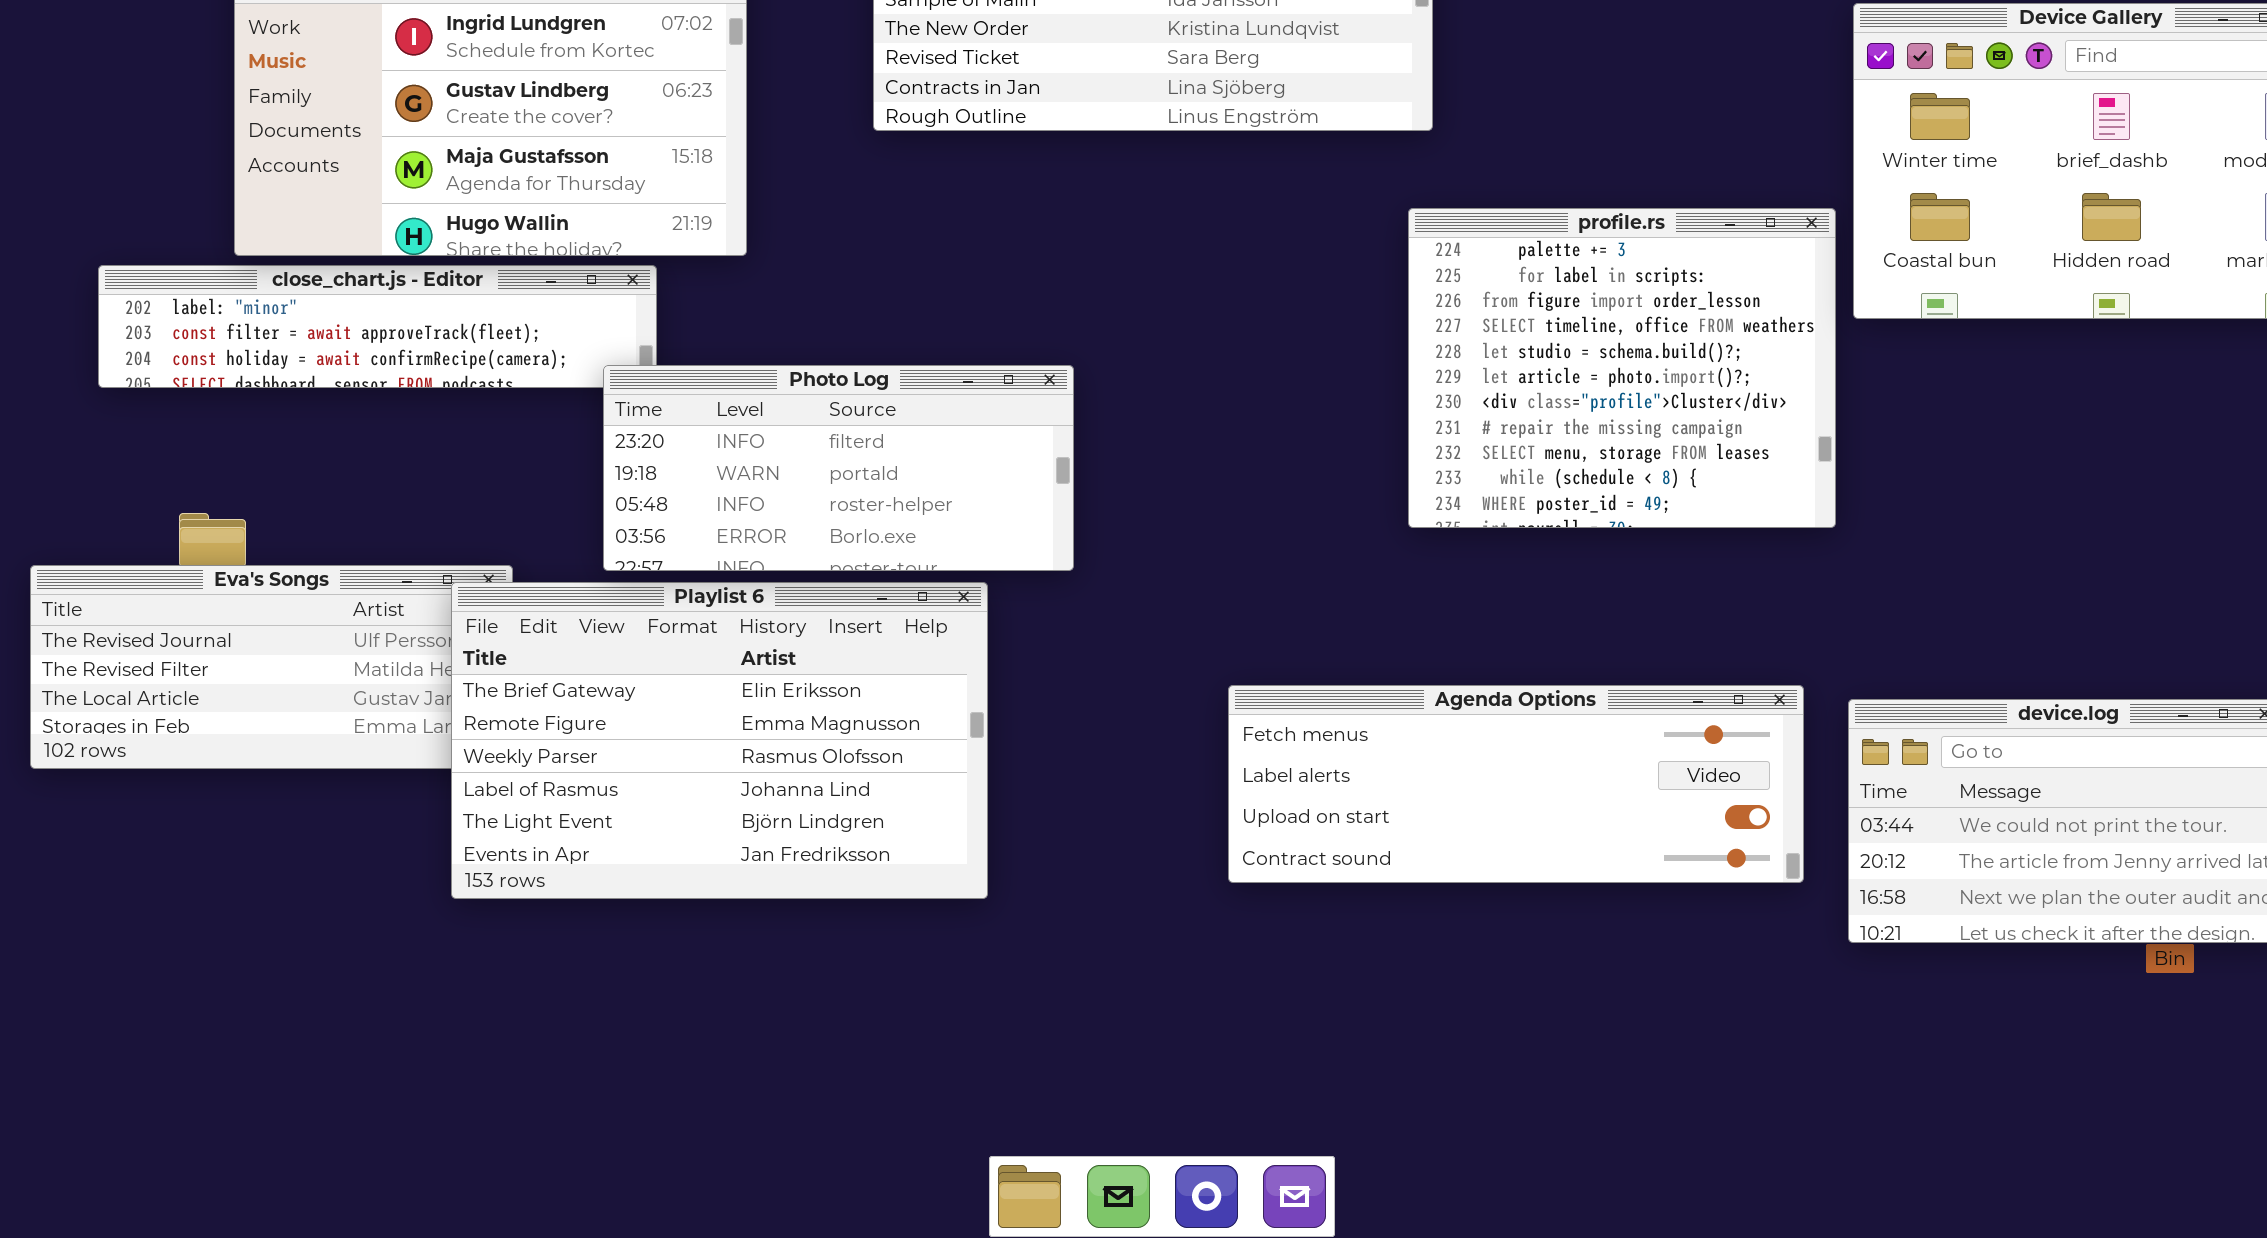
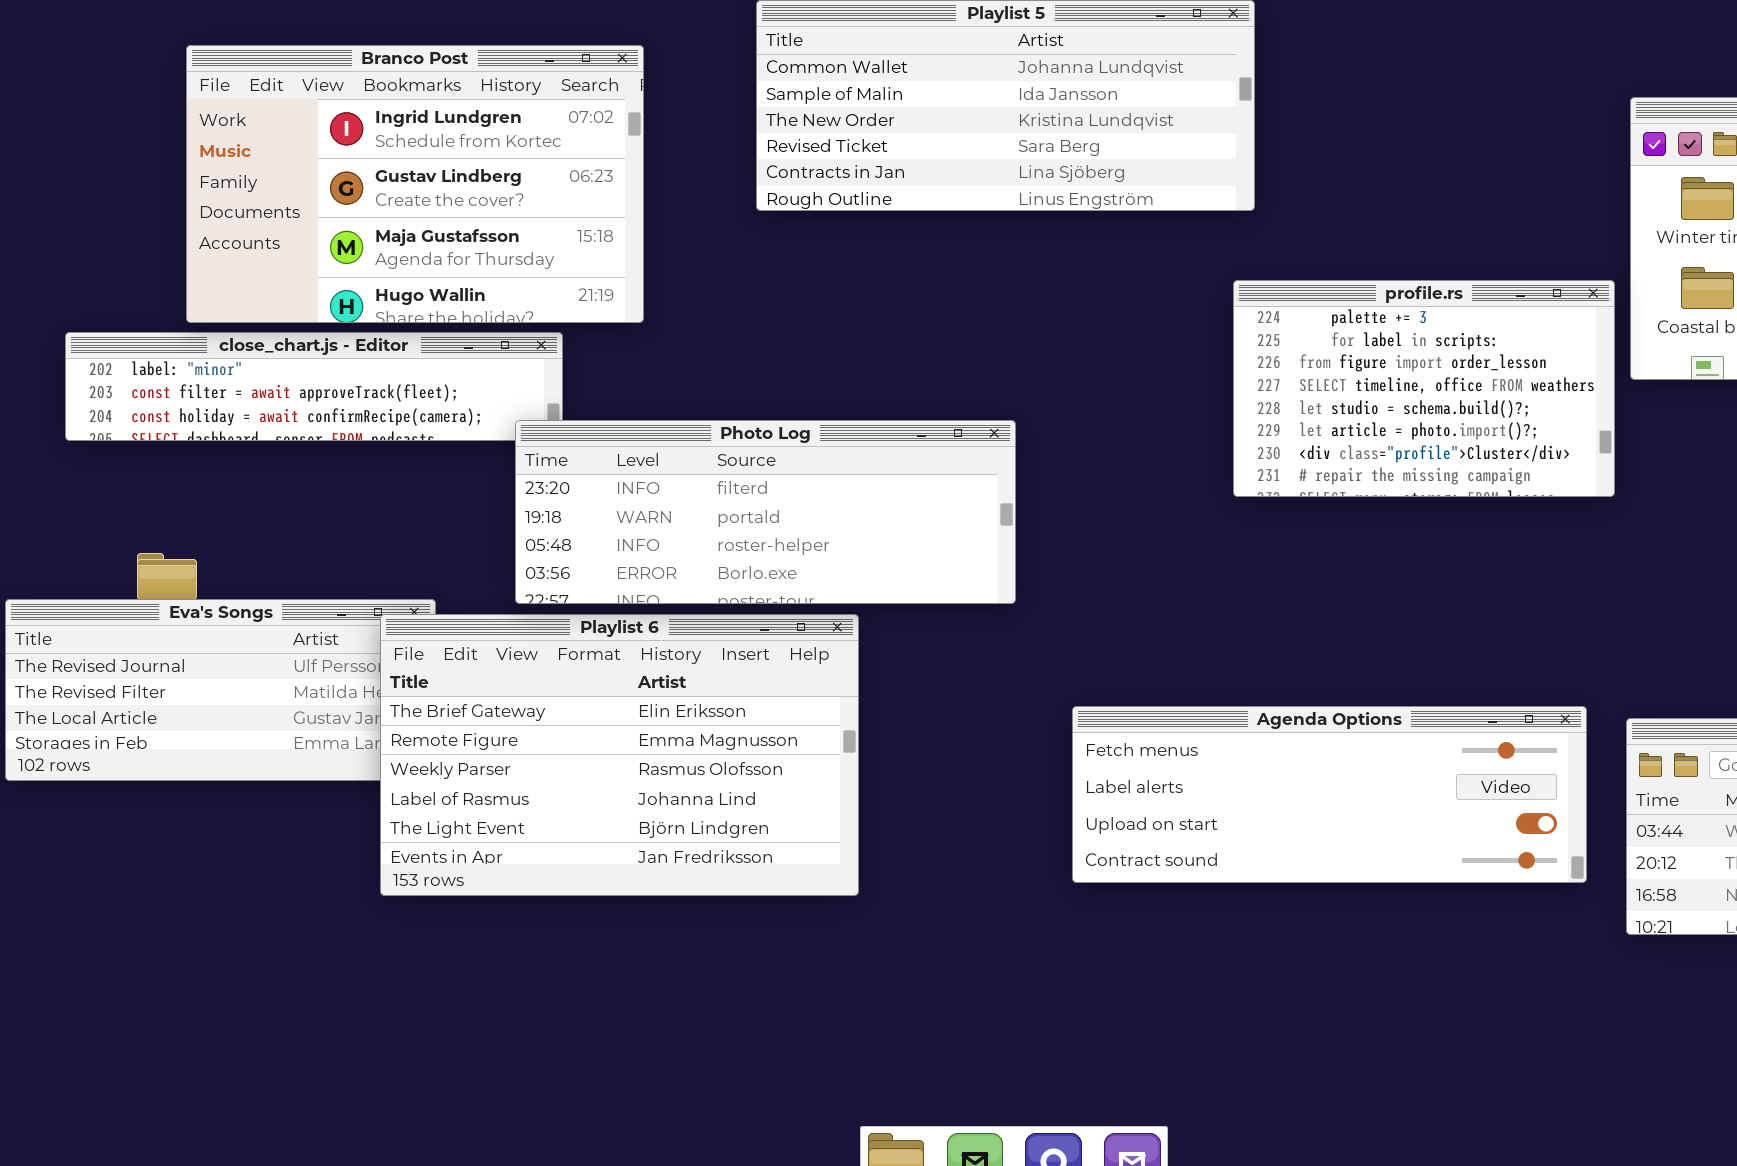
profile.rs: [1408,208,1836,528] -> [1233,280,1615,497], resized
Photo Log: [603,365,1074,571] -> [515,420,1016,604], resized

